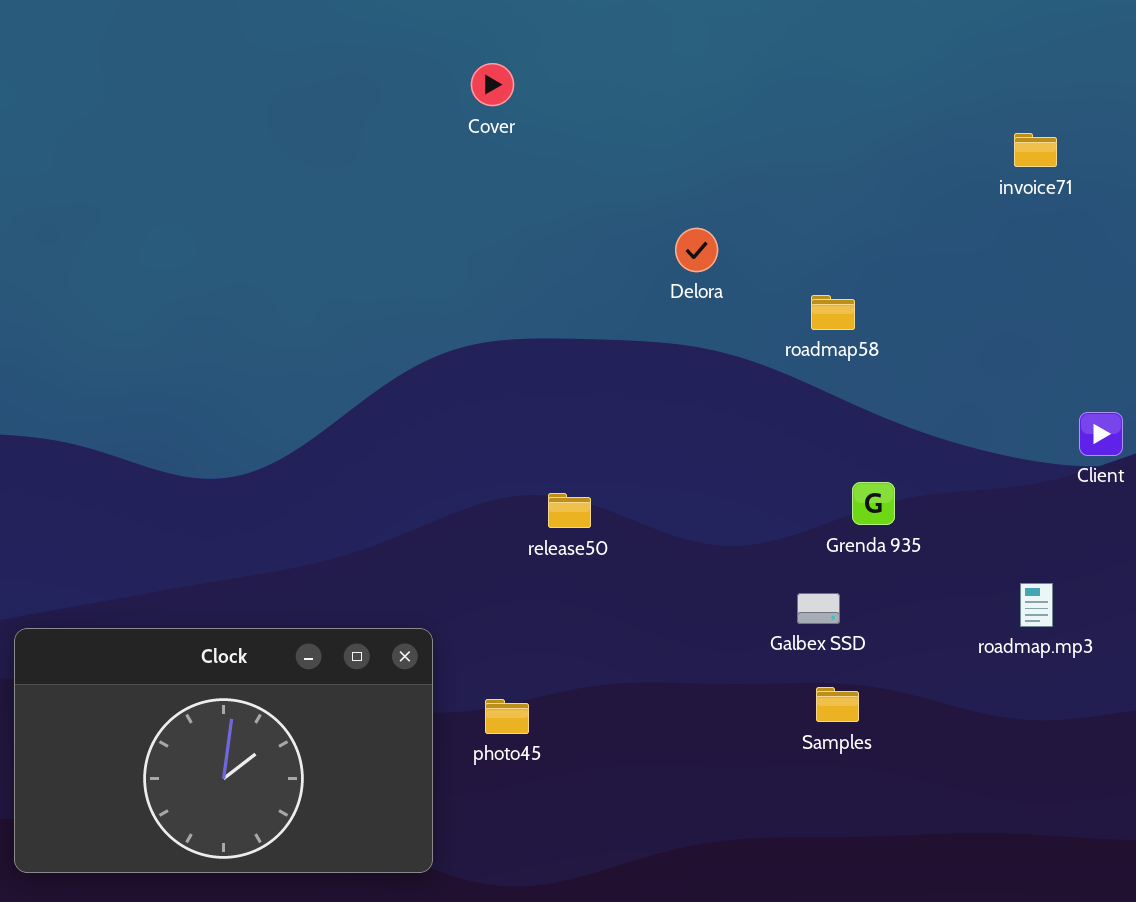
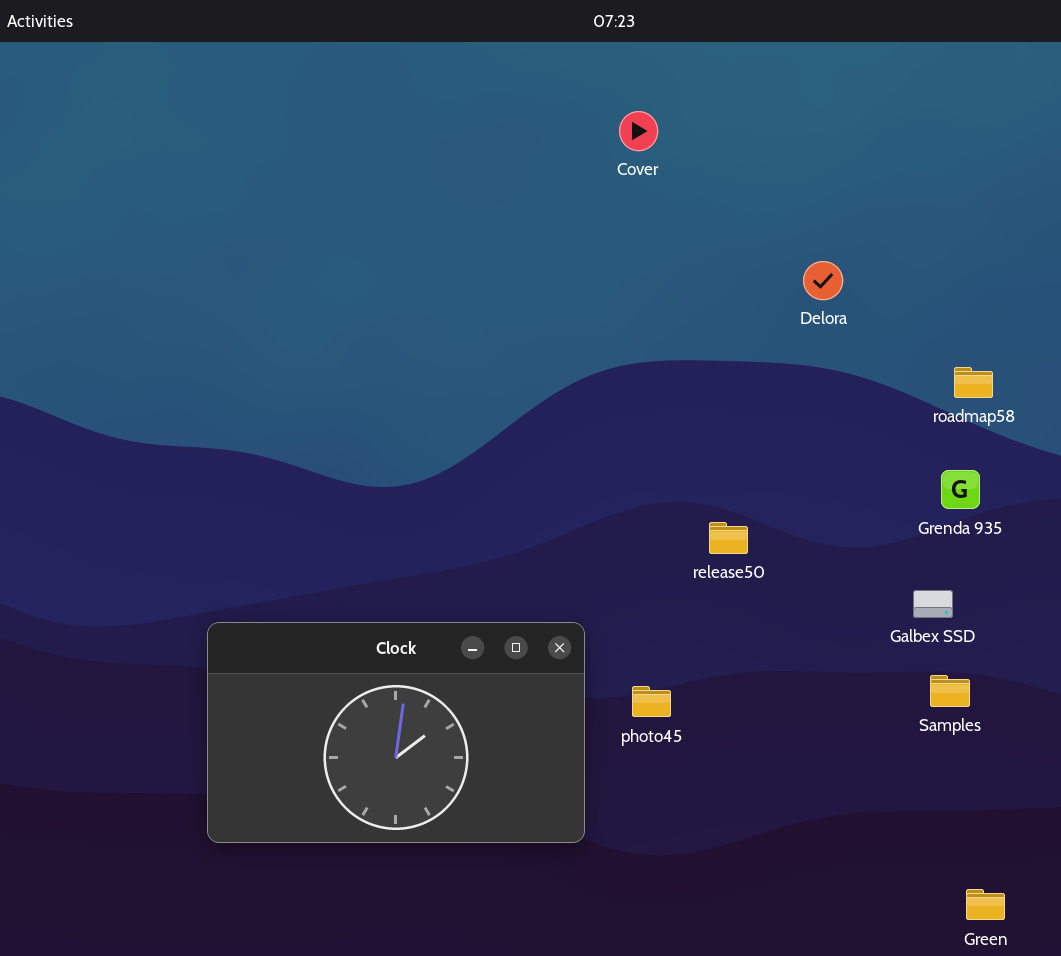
roadmap58: [811,295,855,330] -> [954,367,993,398], moved
Grenda 935: [852,482,895,525] -> [941,470,980,509], moved
release50: [548,493,591,528] -> [709,522,748,554], moved

